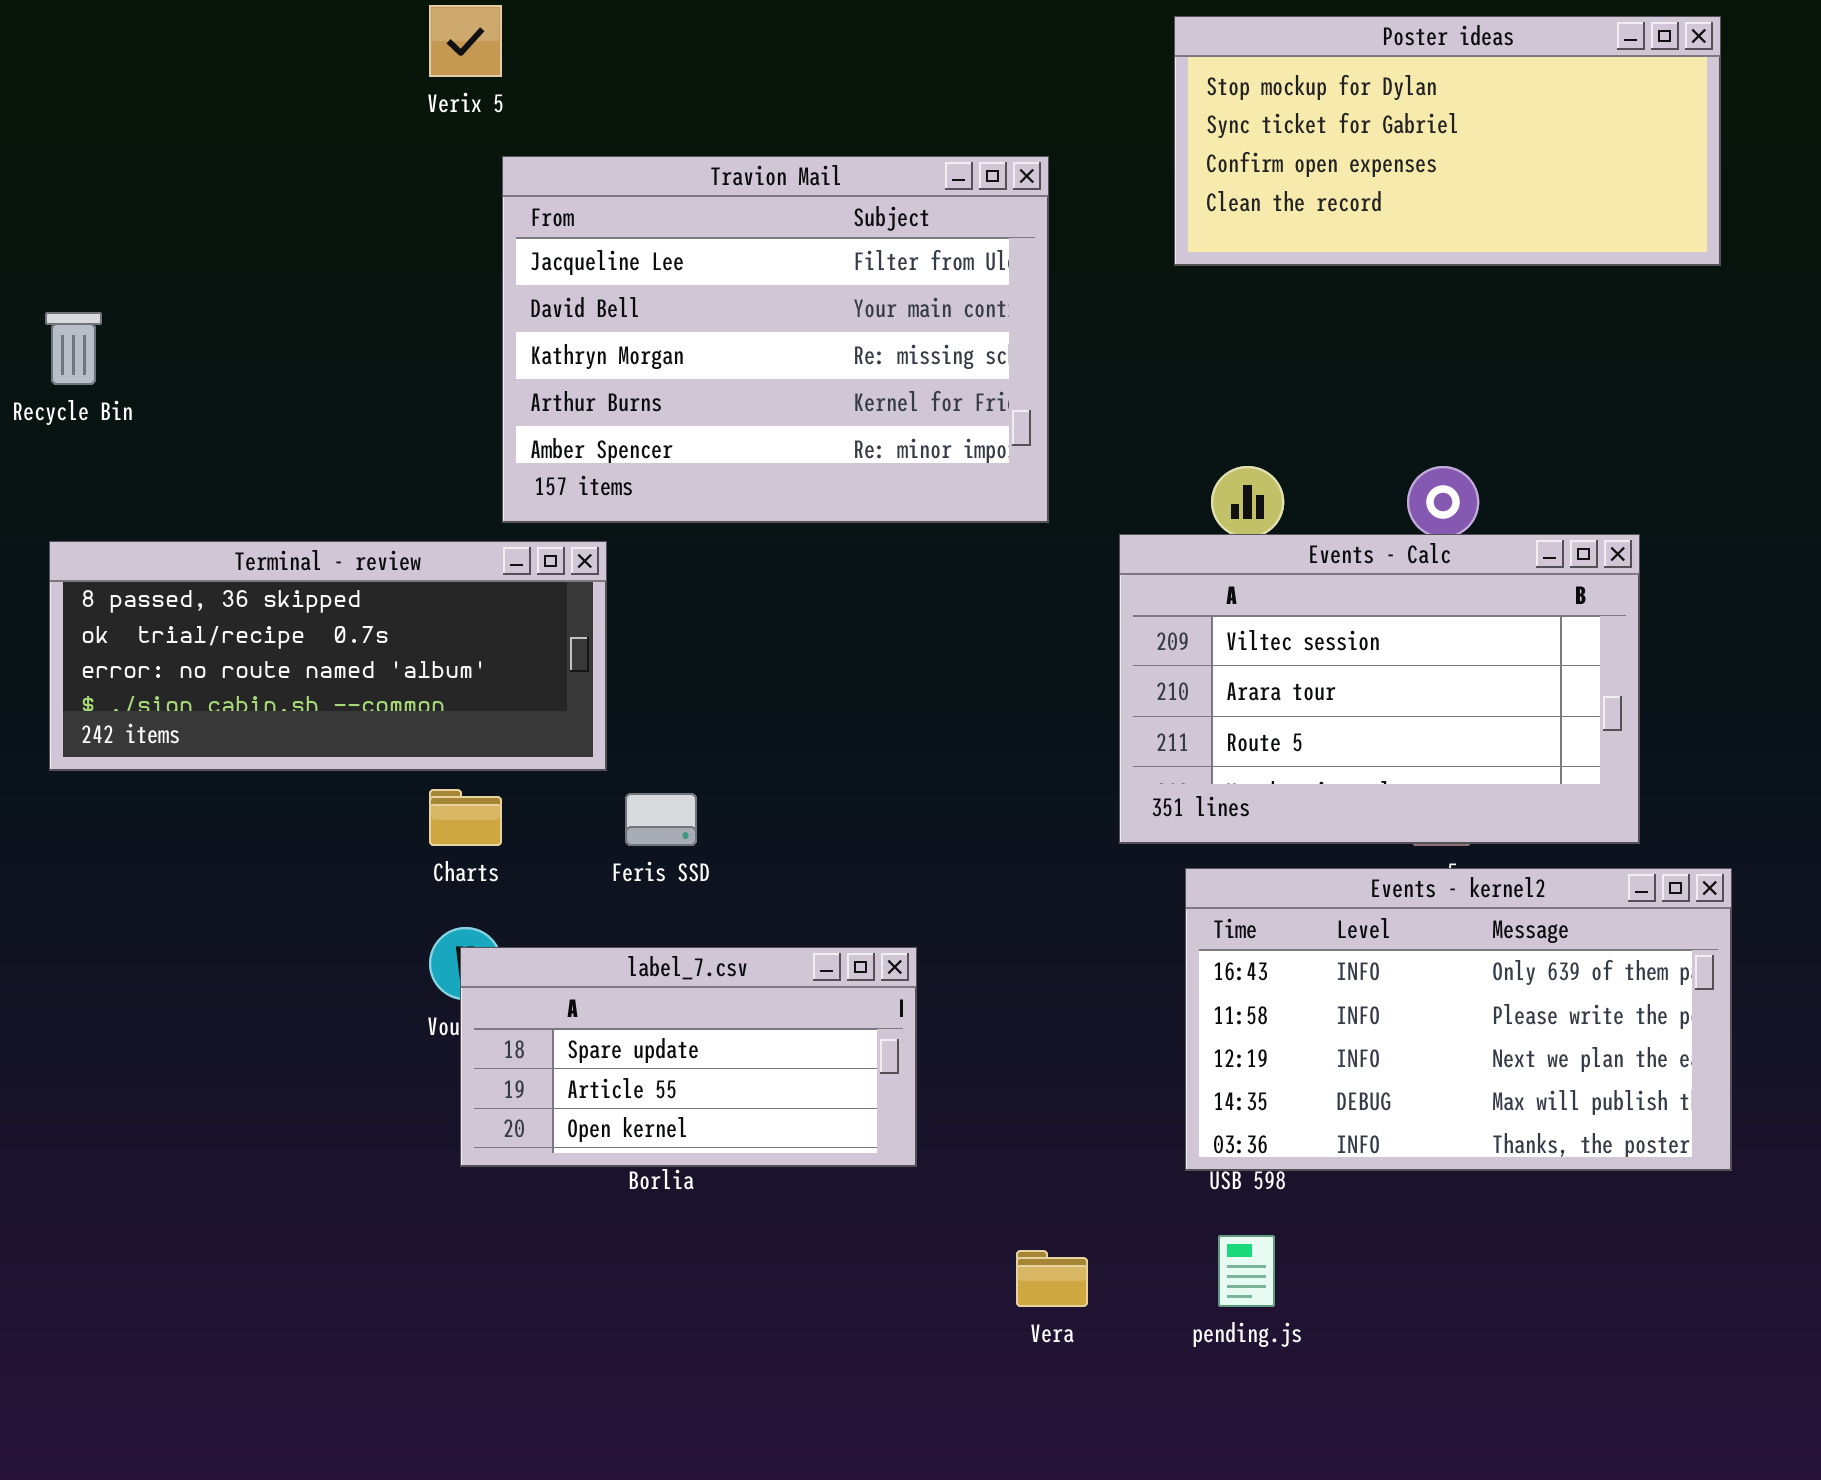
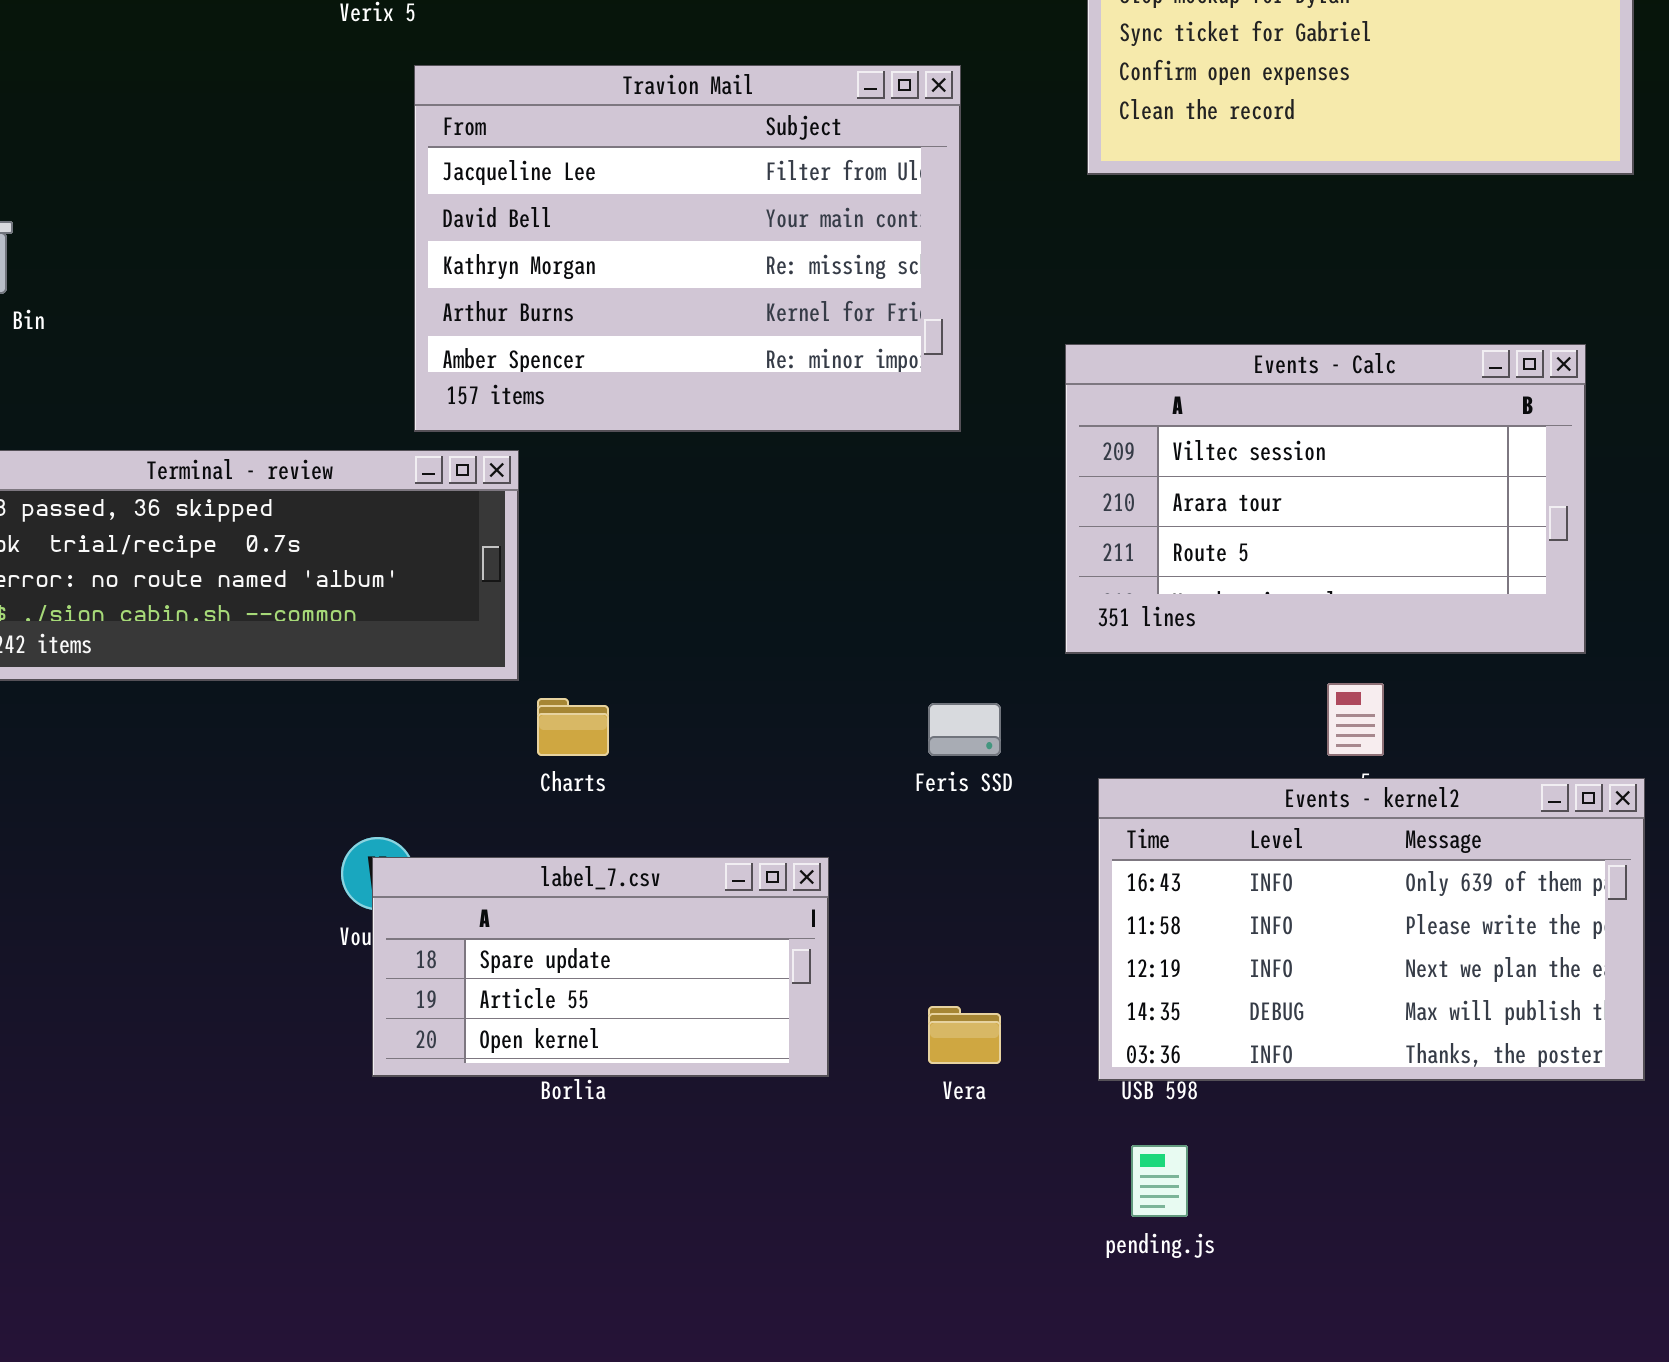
Events - Calc: [1119,534,1640,844] -> [1065,344,1586,654], moved
Charts: [429,789,502,846] -> [537,698,609,756], moved
Feris SSD: [625,793,697,846] -> [928,703,1001,756], moved
Vera: [1016,1250,1088,1307] -> [928,1006,1001,1064], moved

